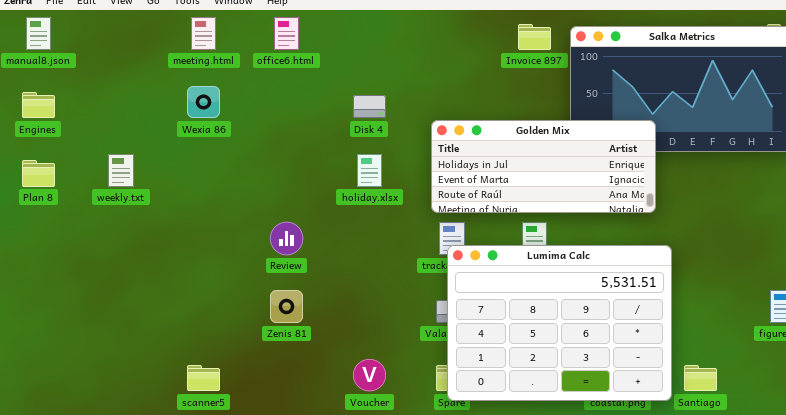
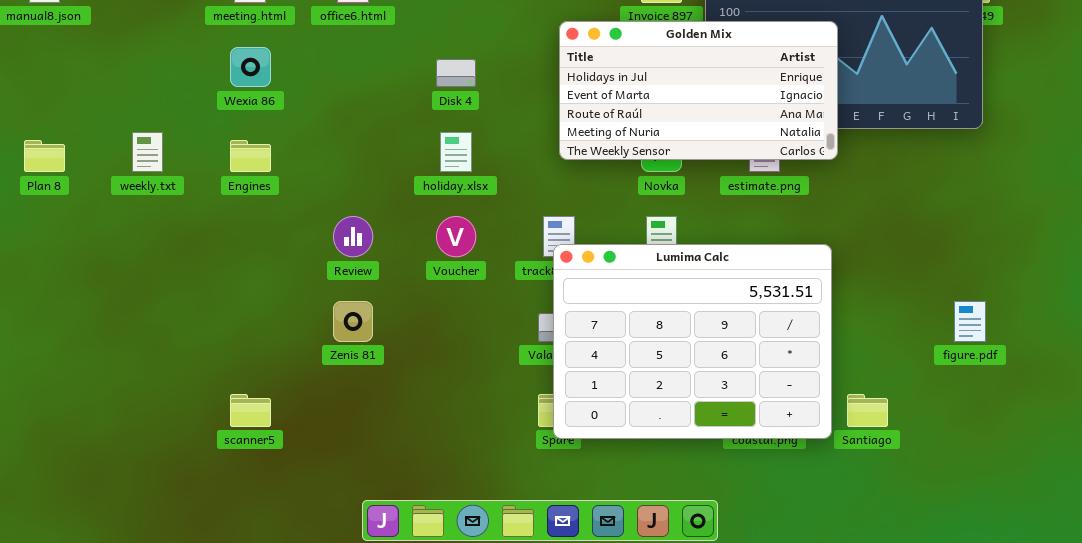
Engines: [22,92,55,118] -> [230,140,271,172], moved
Golden Mix: [431,120,656,213] -> [559,21,838,160], moved, resized
Voucher: [353,359,386,391] -> [436,216,476,257], moved

